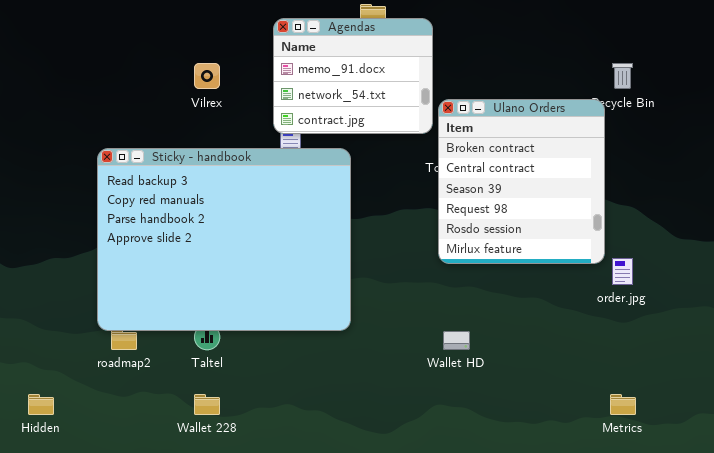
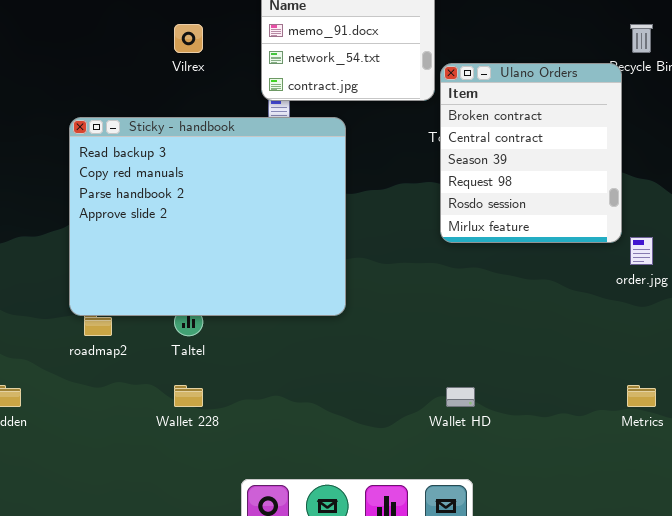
Wallet HD: [443,331,470,350] -> [446,387,475,407], moved

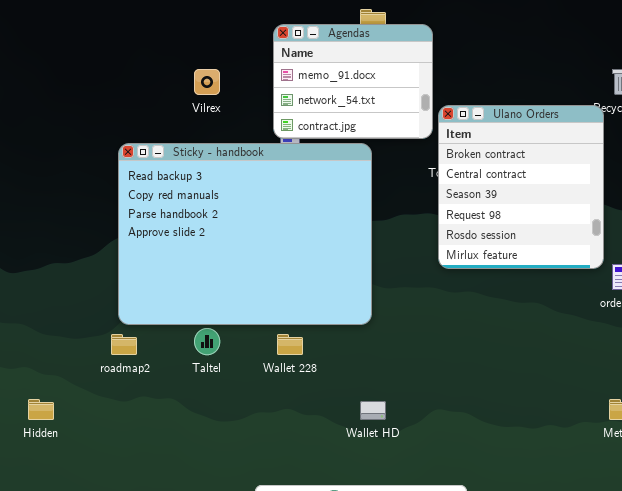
Sticky - handbook: [69,117,346,316] -> [118,143,372,325], moved
Wallet 228: [174,385,203,407] -> [277,334,303,355], moved
Wallet HD: [446,387,475,407] -> [360,401,386,420], moved

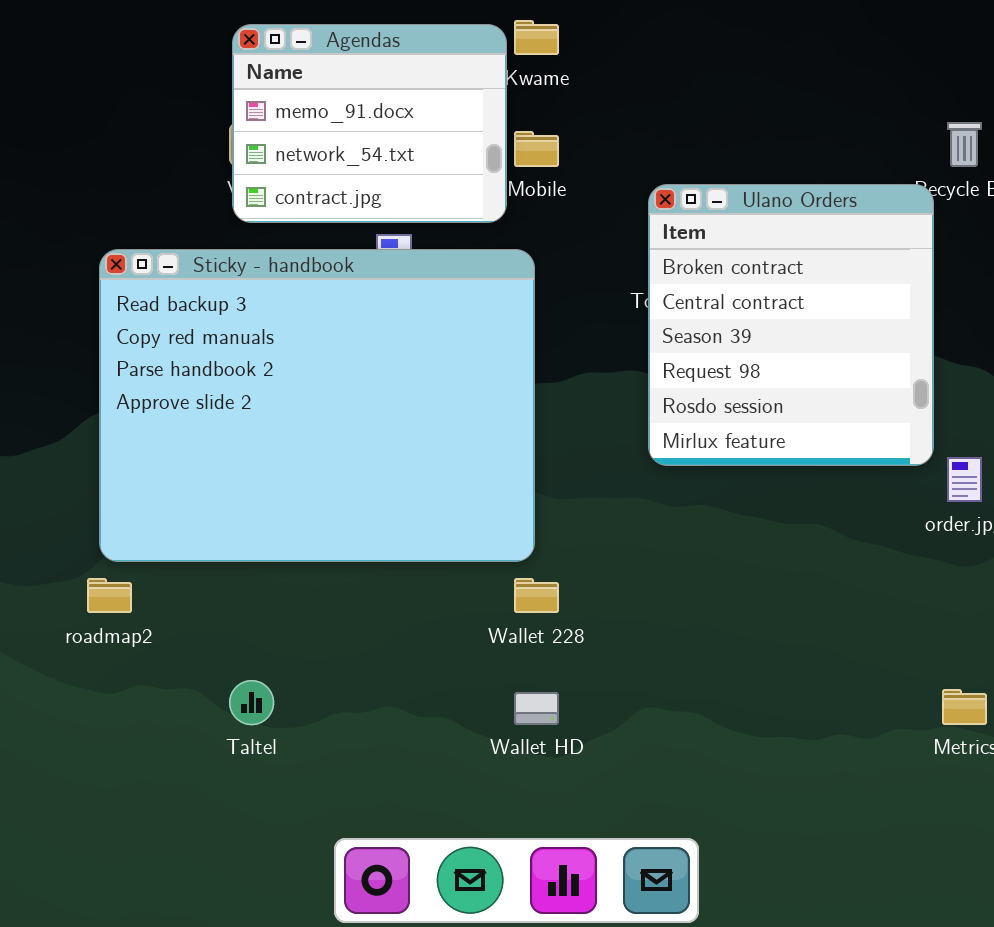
Agendas: [273,24,433,139] -> [232,24,507,223], moved
Taltel: [194,328,220,355] -> [229,680,274,725], moved
Wallet 228: [277,334,303,355] -> [514,578,559,613], moved

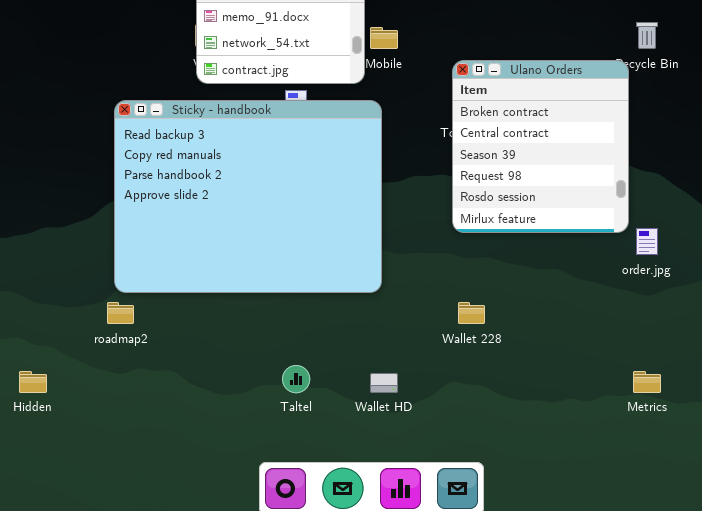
Wallet 228: [514,578,559,613] -> [458,302,485,324], moved
Taltel: [229,680,274,725] -> [282,365,310,393], moved

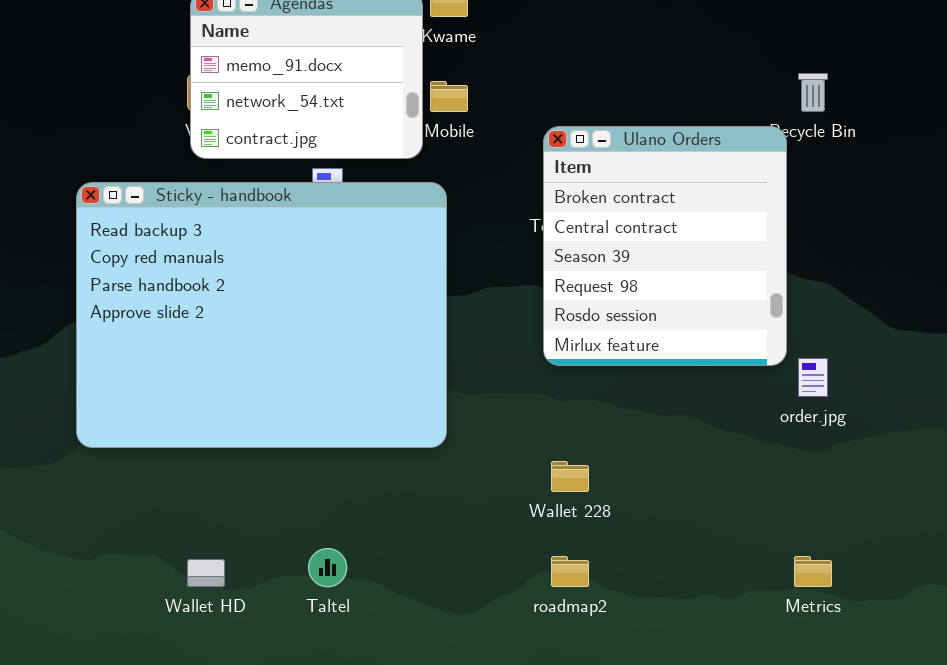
roadmap2: [107,302,134,324] -> [551,556,589,587], moved
Wallet HD: [370,373,398,393] -> [187,559,225,587], moved

